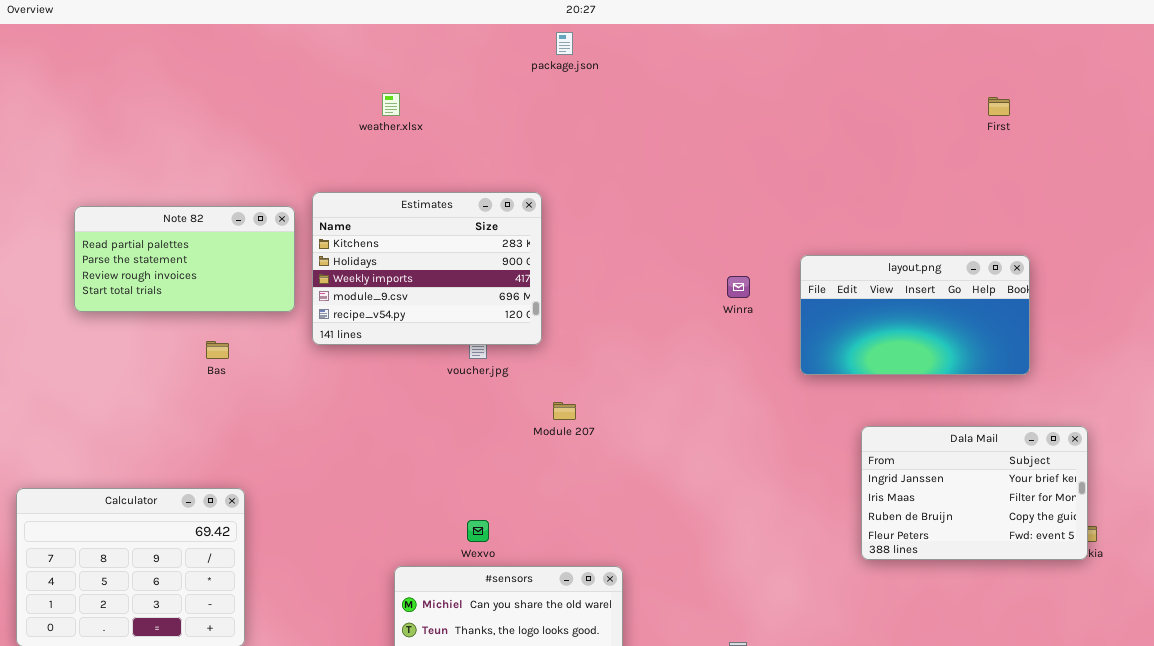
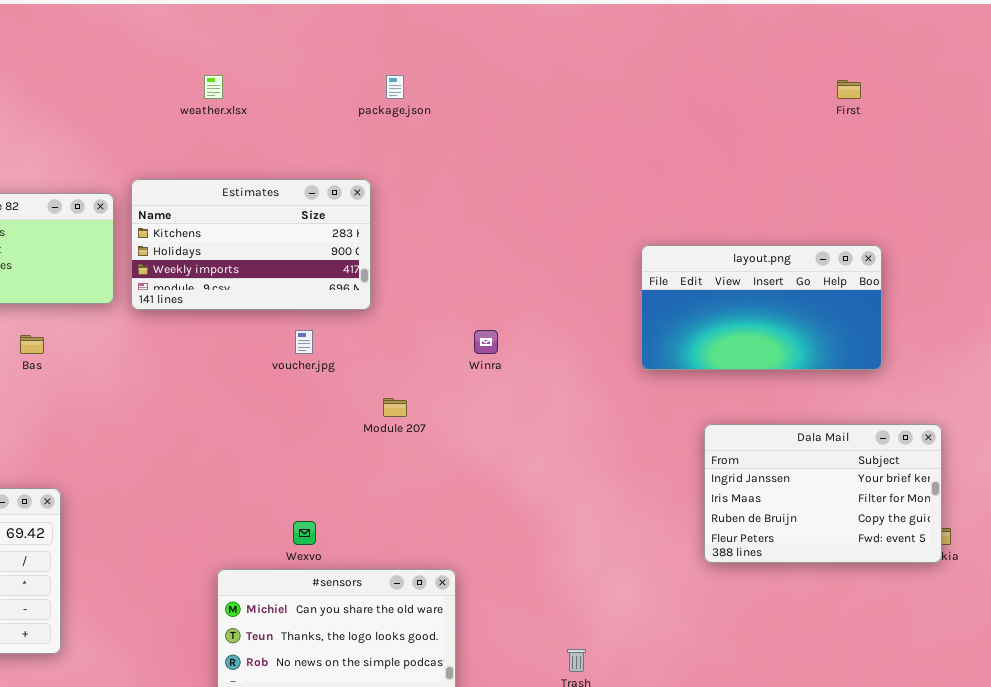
package.json: [556,32,573,55] -> [386,75,404,99], moved
Estimates: [312,192,542,345] -> [131,179,371,310], resized
Winra: [727,276,750,298] -> [474,330,498,354], moved

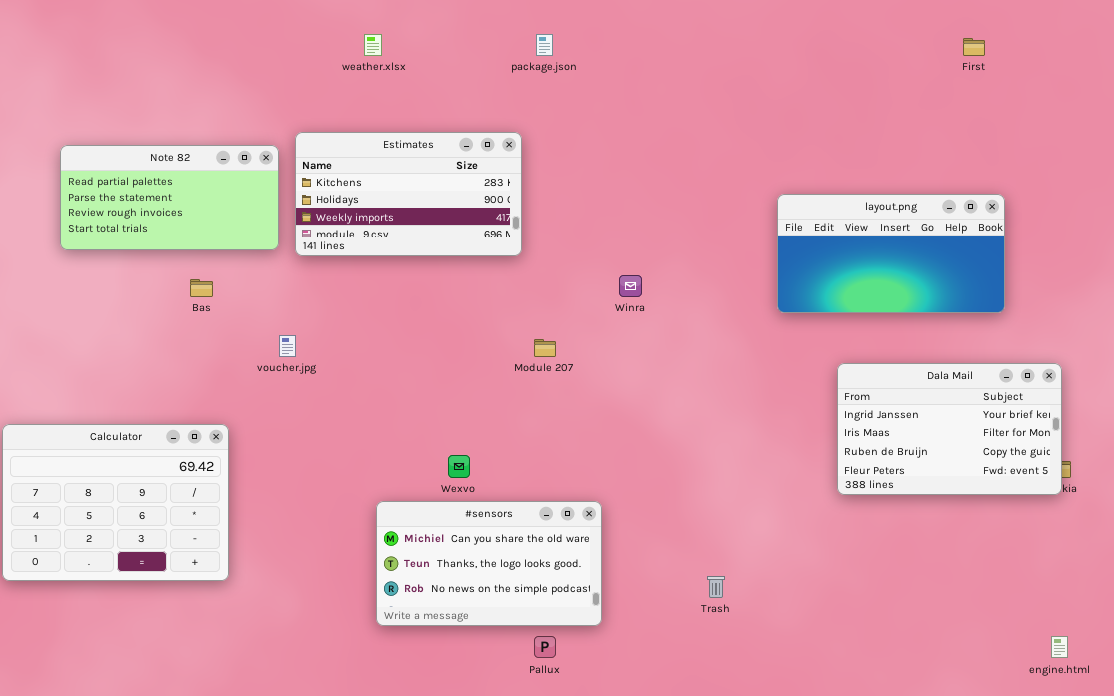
voucher.jpg: [295,330,313,354] -> [279,335,296,357], moved

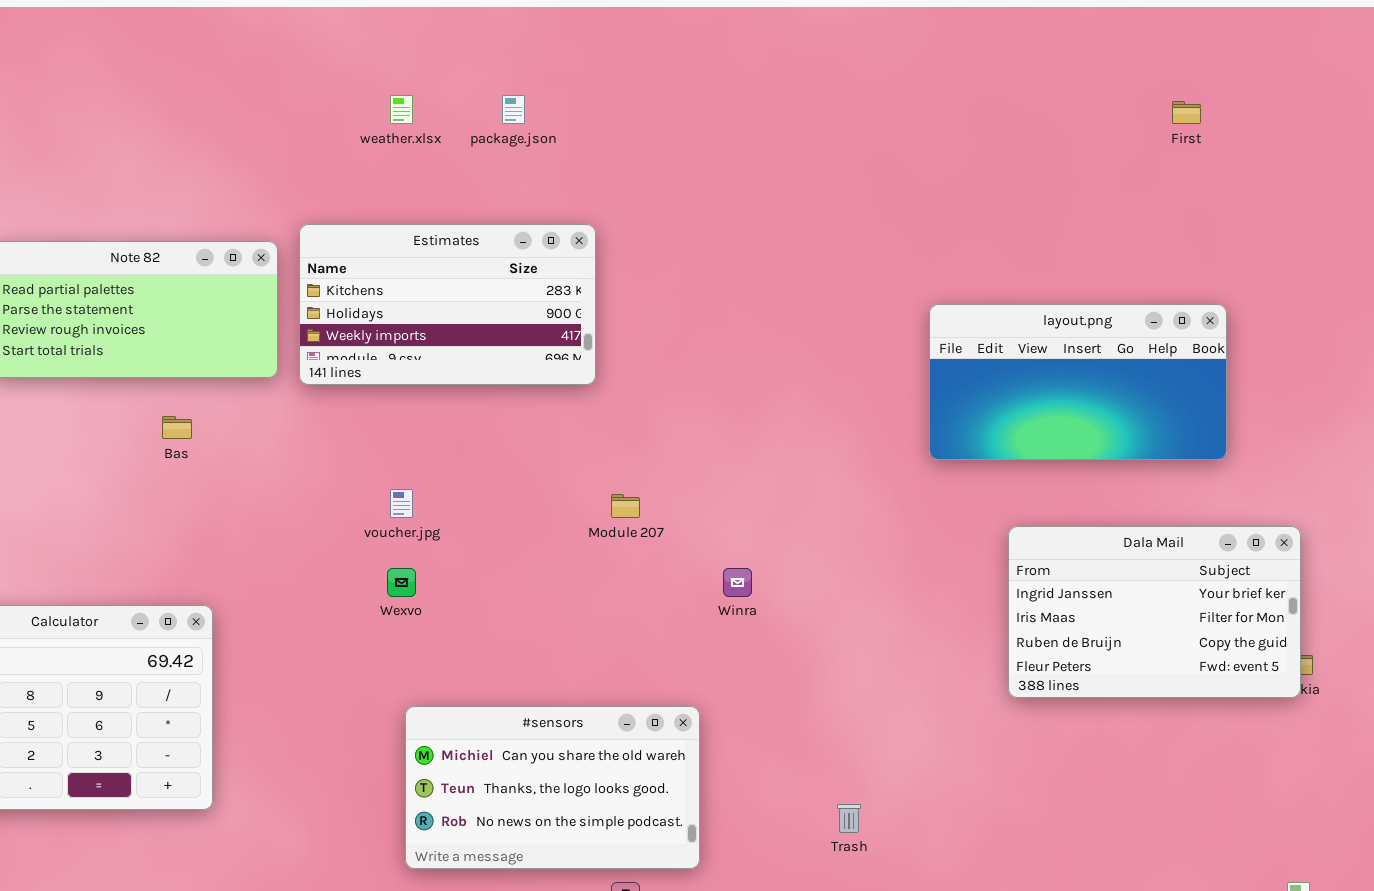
package.json: [536,34,553,56] -> [502,95,525,124], moved
Winra: [619,275,642,297] -> [723,568,752,597], moved
voucher.jpg: [279,335,296,357] -> [390,489,413,518], moved
Wexvo: [448,455,470,478] -> [387,568,416,597], moved

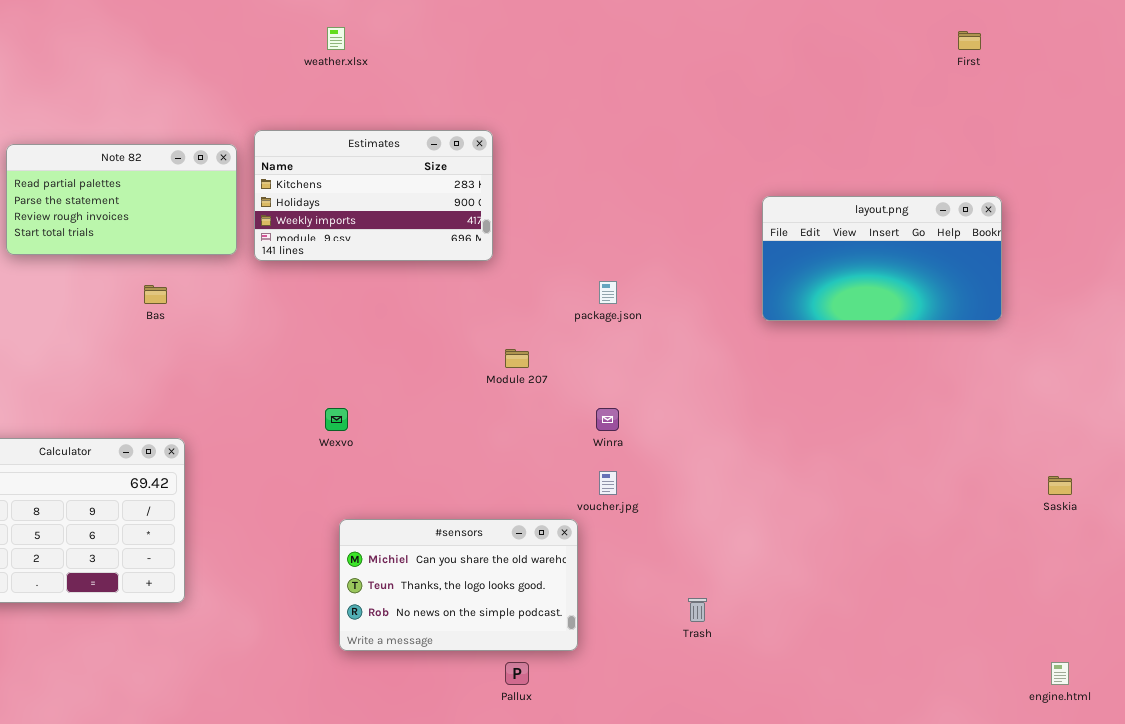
package.json: [502,95,525,124] -> [599,281,617,304], moved
voucher.jpg: [390,489,413,518] -> [599,471,617,495], moved
Dala Mail: [1008,526,1301,698] -> none, closed

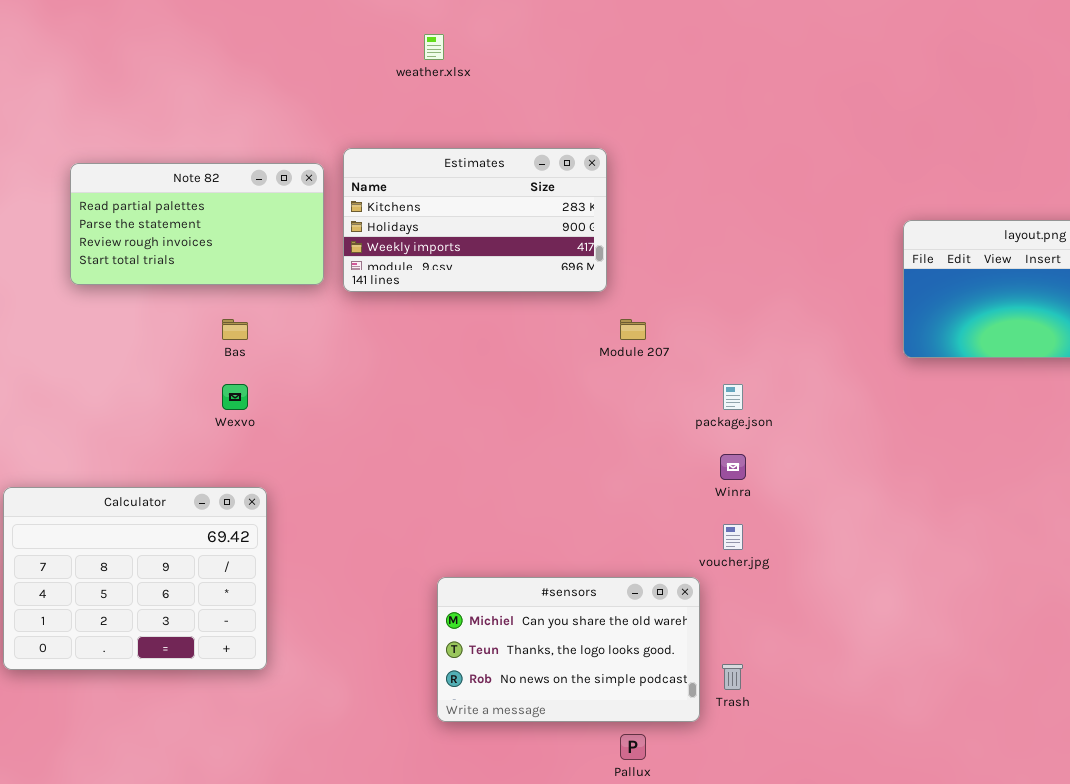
package.json: [599,281,617,304] -> [723,384,743,410], moved
Module 207: [505,349,529,368] -> [620,319,646,340], moved
Wexvo: [325,408,348,431] -> [222,384,248,410], moved
Trash: [688,598,707,622] -> [722,664,743,690], moved

